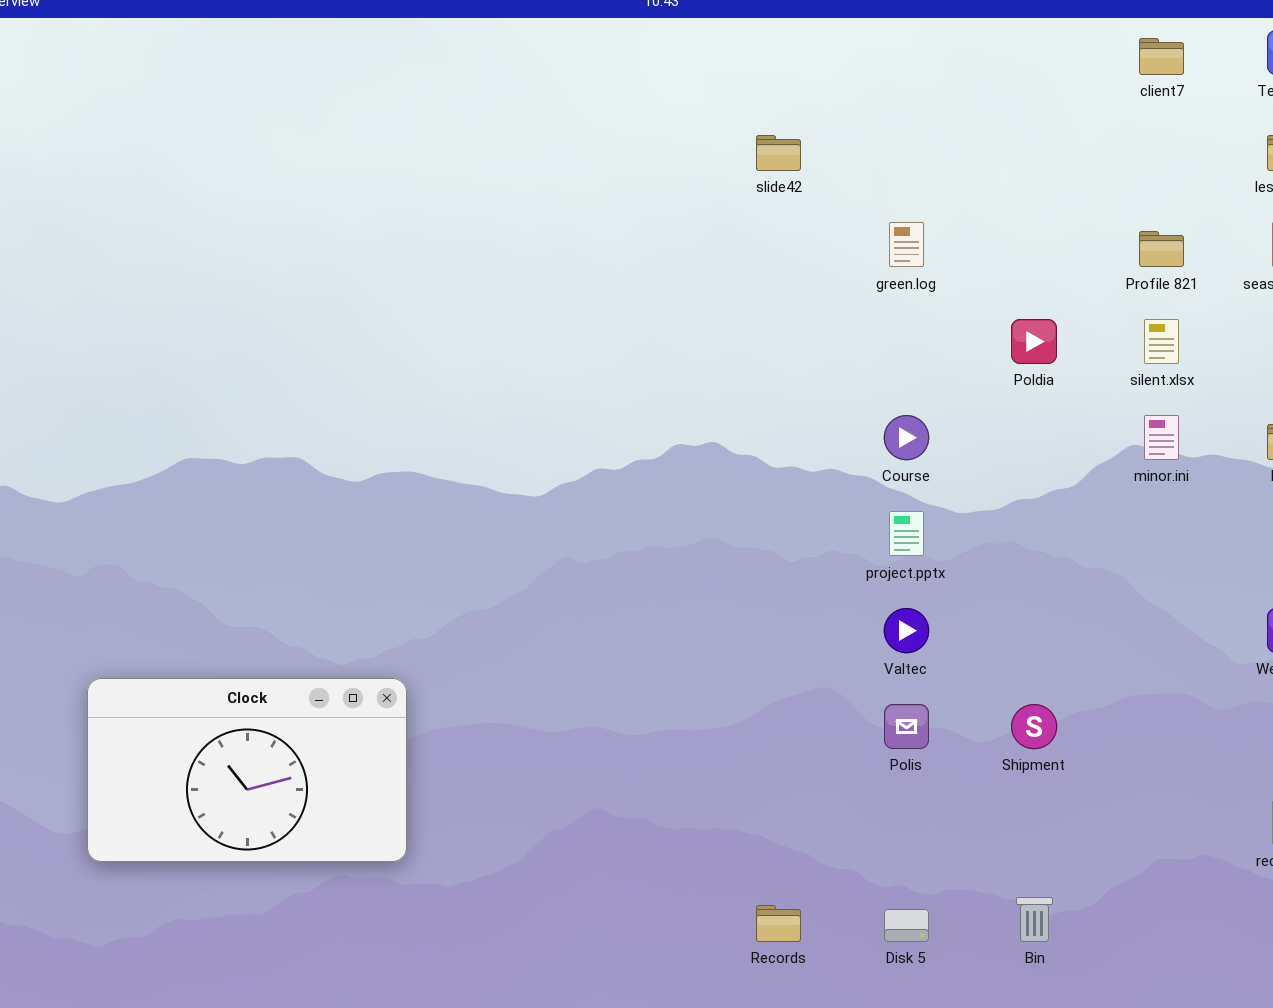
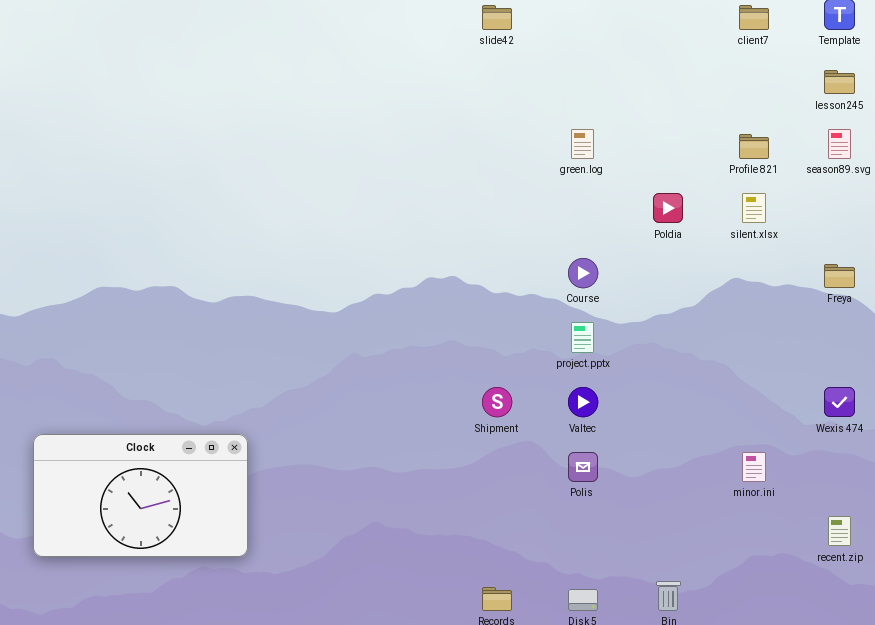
slide42: [756,135,801,171] -> [482,5,512,30], moved
minor.ini: [1144,415,1179,460] -> [742,452,766,482], moved
Shipment: [1011,704,1057,749] -> [482,387,512,417], moved

